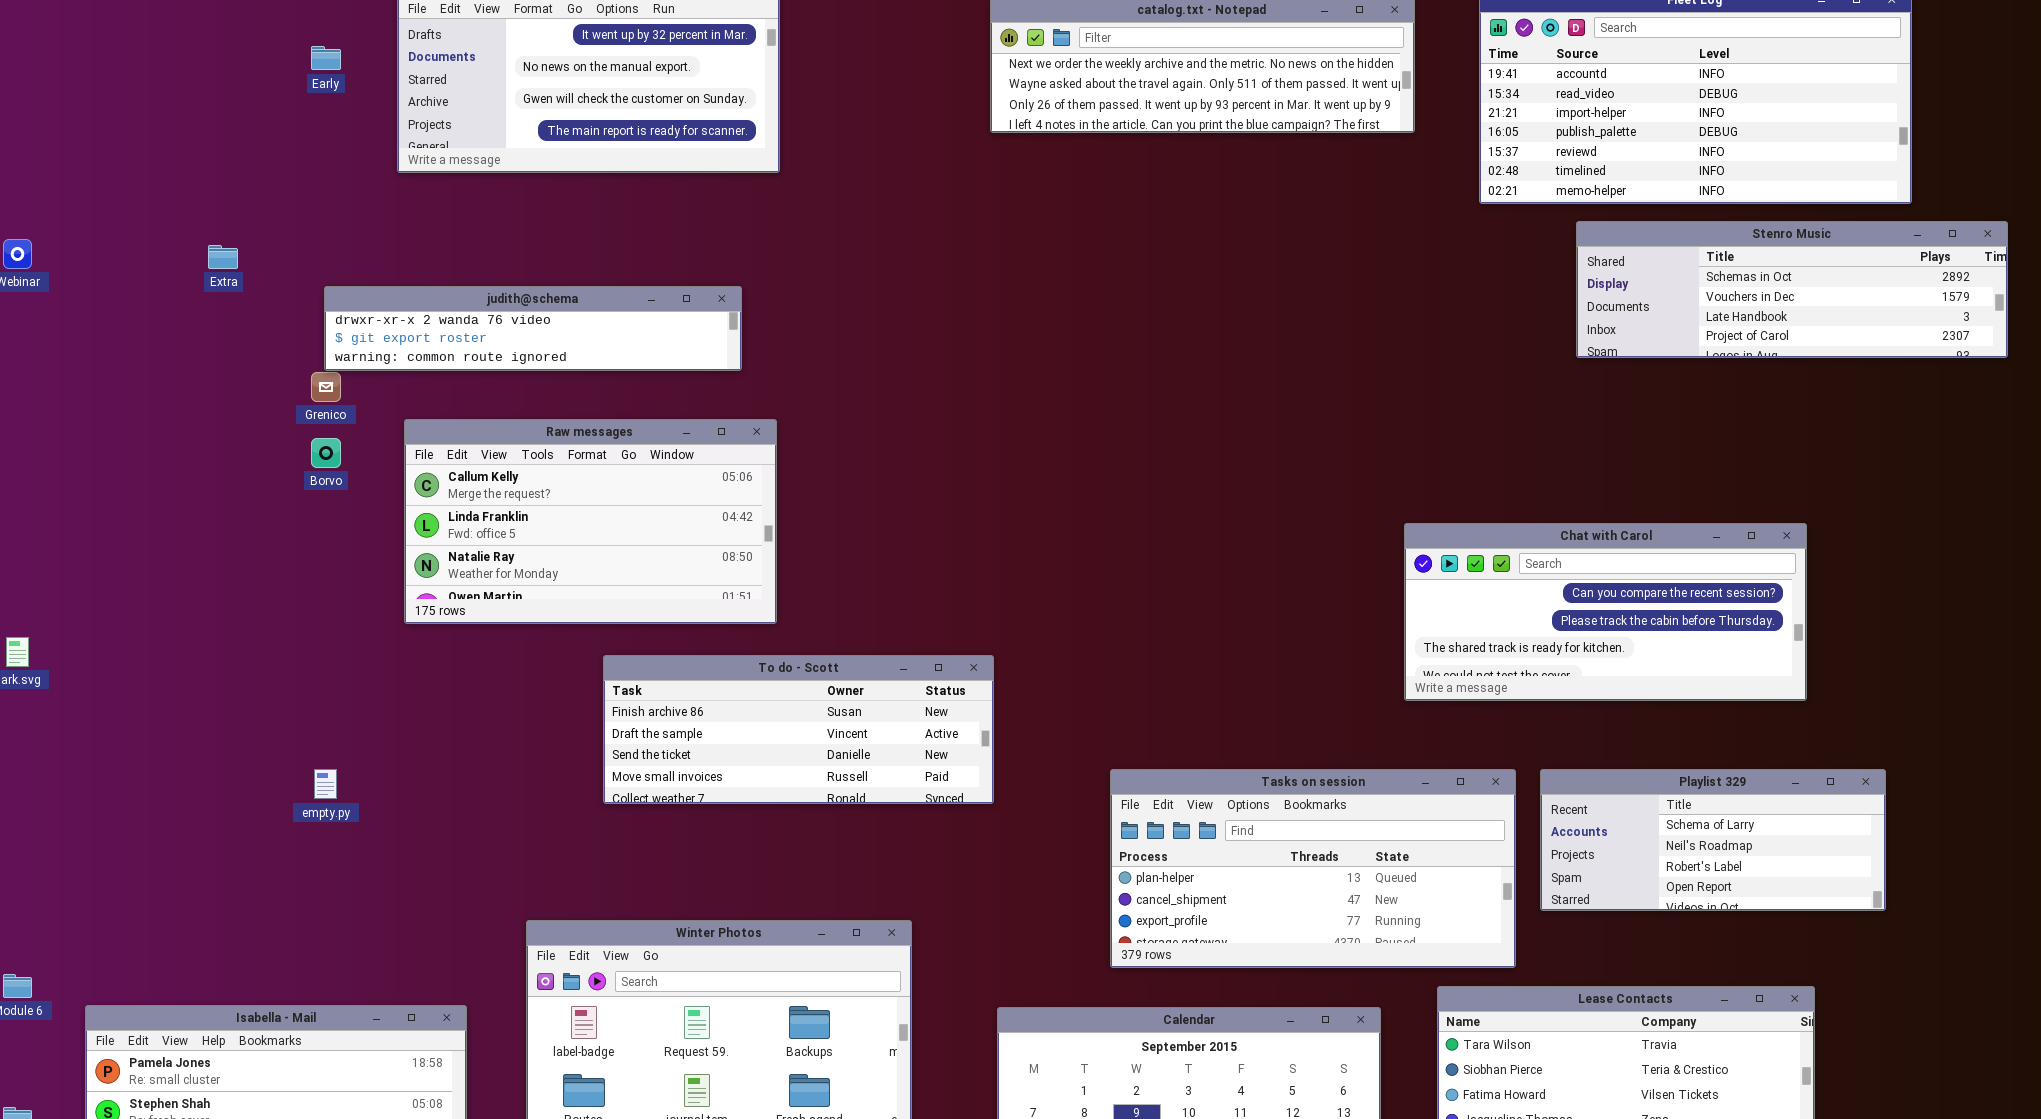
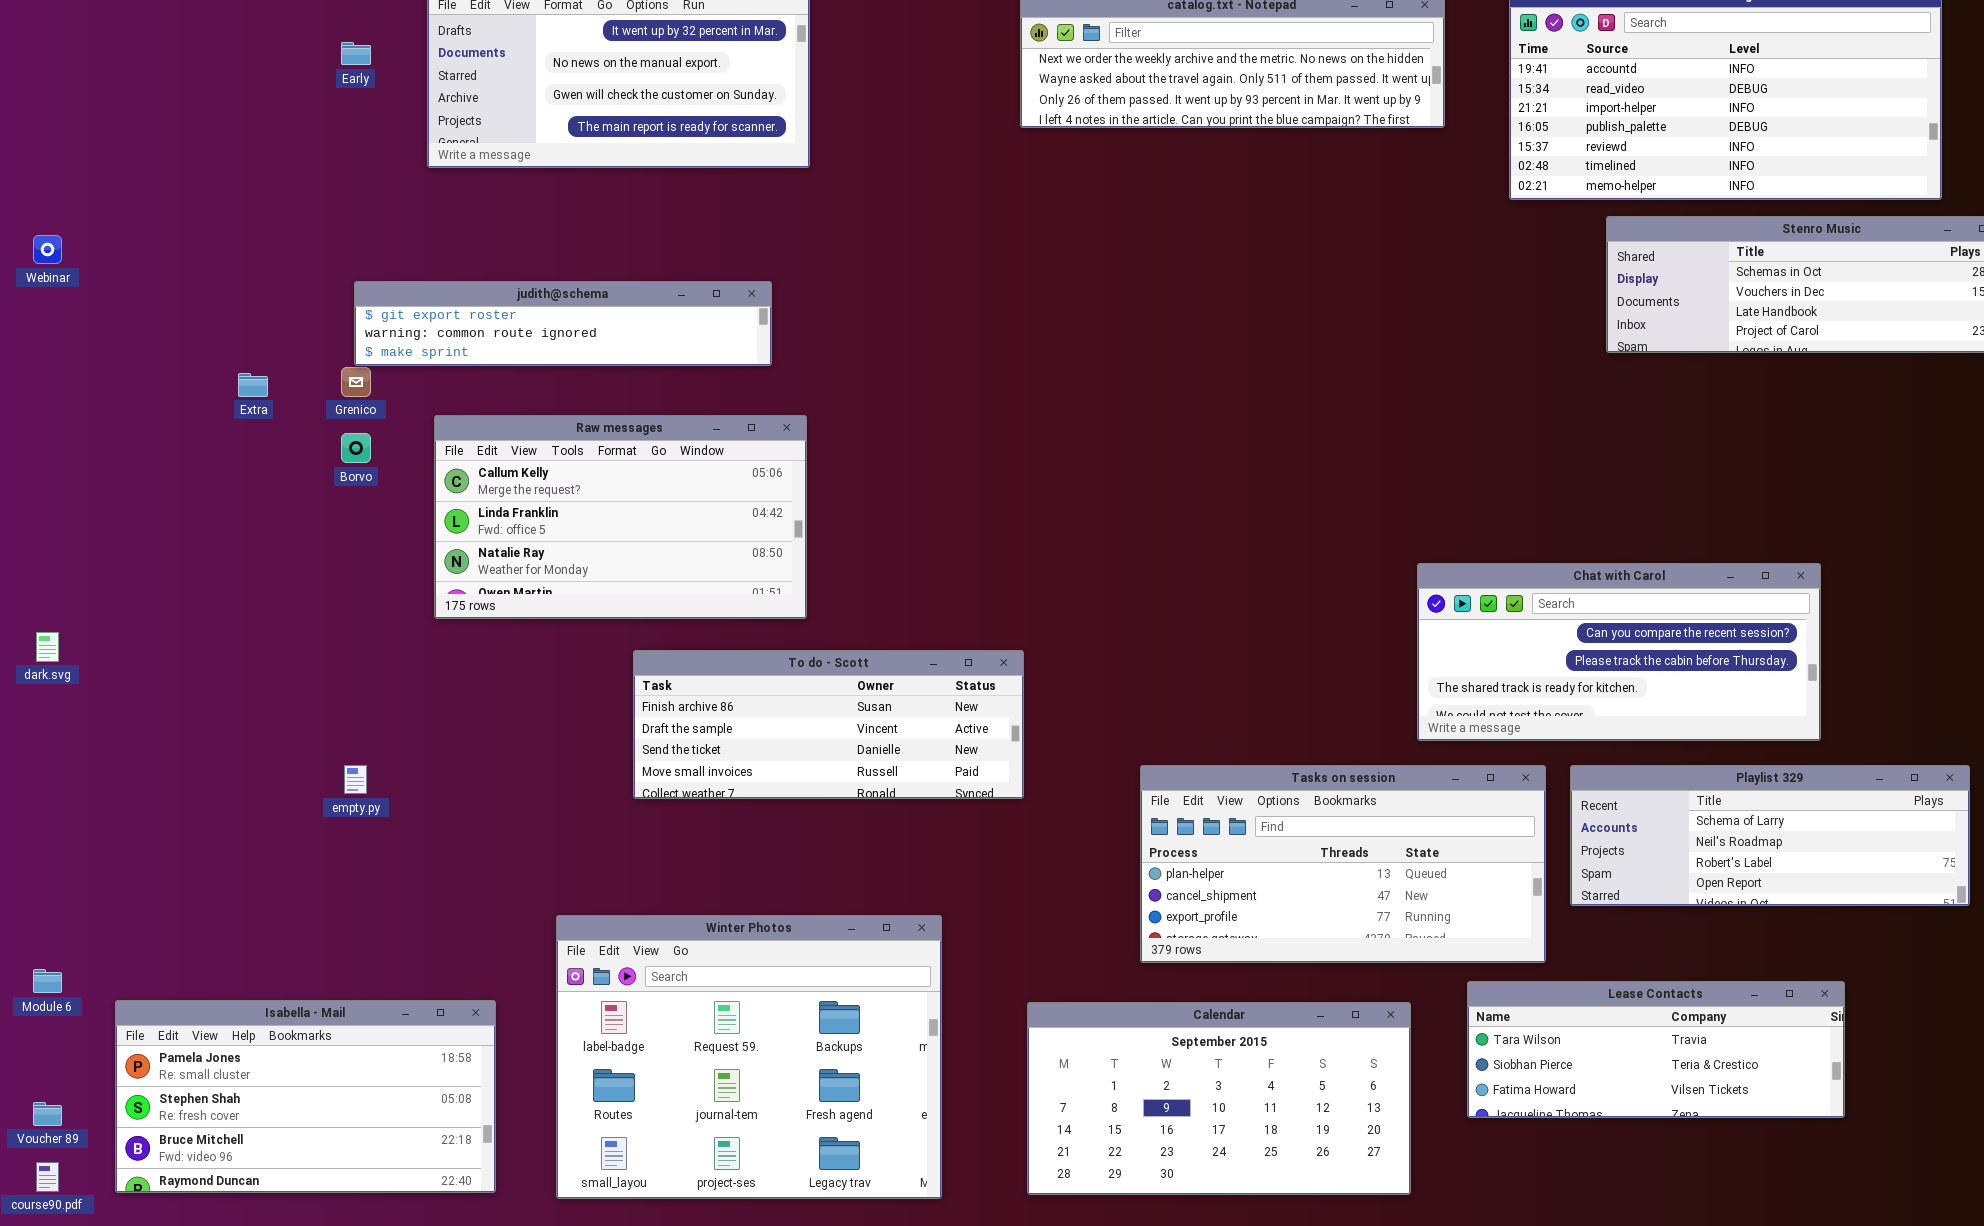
Extra: [208,245,238,269] -> [238,373,268,397], moved
judith@schema: [324,286,742,371] -> [354,281,772,366], scrolled down 1 row
Chat with Carol: [1404,523,1807,701] -> [1417,563,1821,741], moved
Playlist 329: [1540,769,1886,911] -> [1570,765,1970,906], resized

